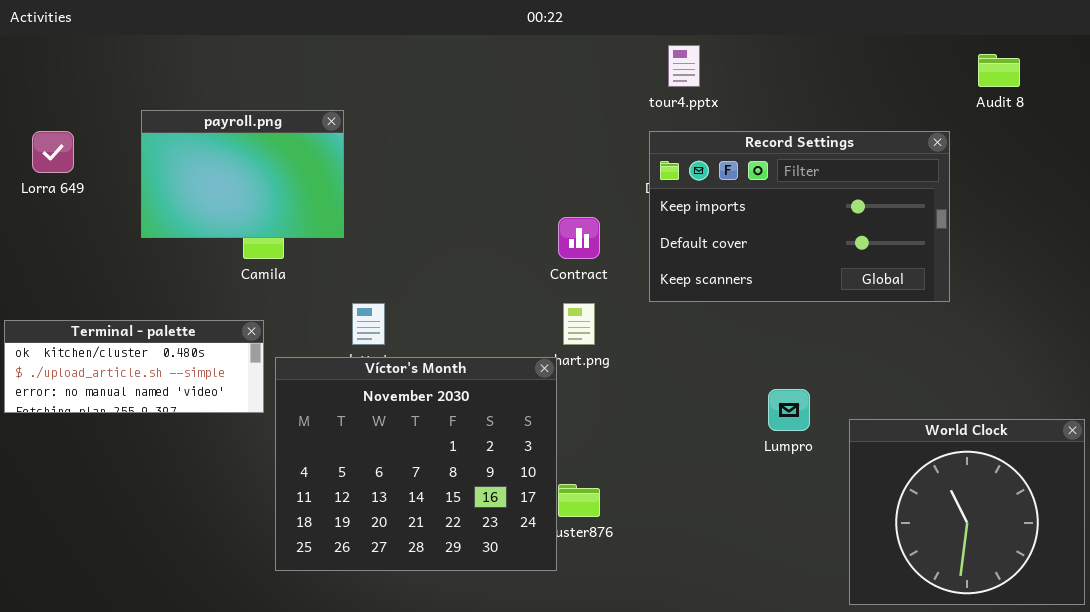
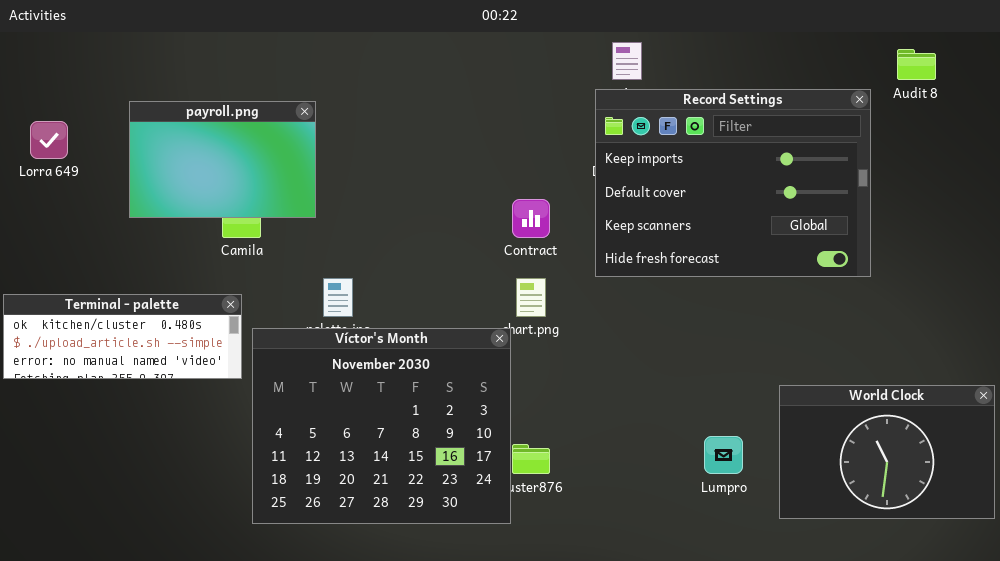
Record Settings: [649,131,950,302] -> [595,89,871,277], resized
Lumpro: [768,389,810,431] -> [704,436,743,474], moved
World Clock: [849,419,1085,605] -> [779,385,995,519], resized

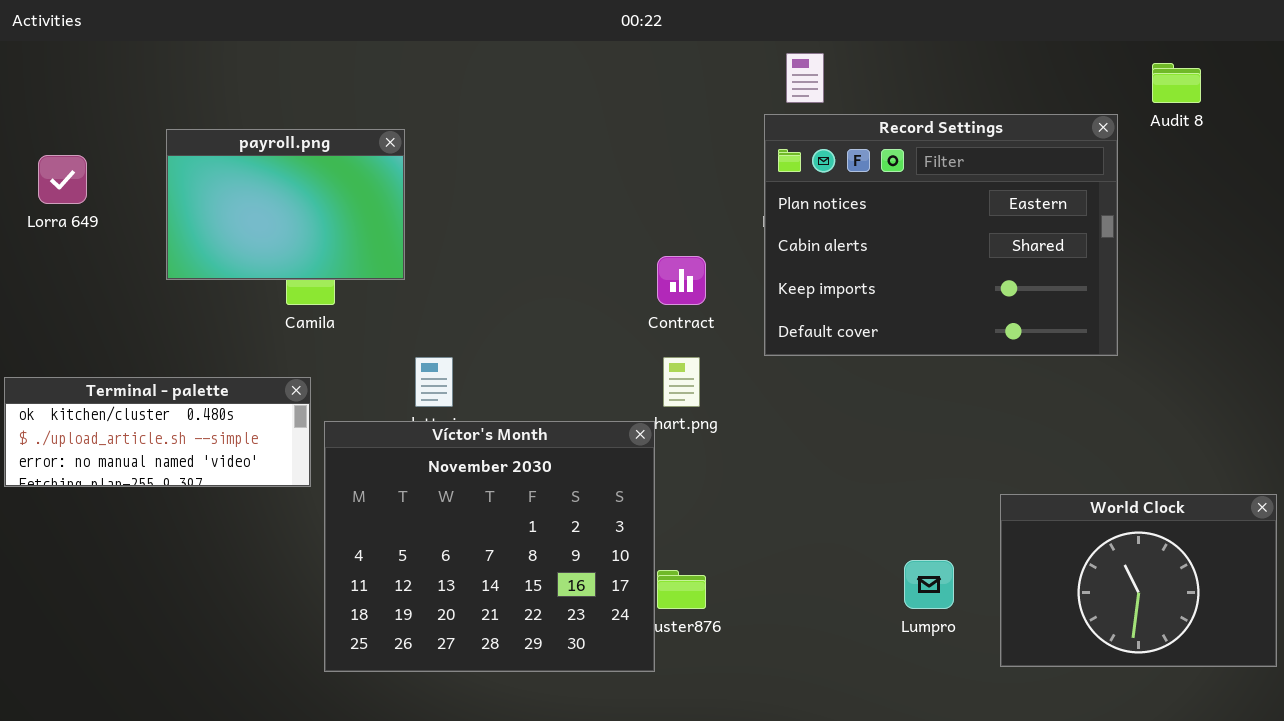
Record Settings: [595,89,871,277] -> [764,114,1118,356], scrolled up 2 rows

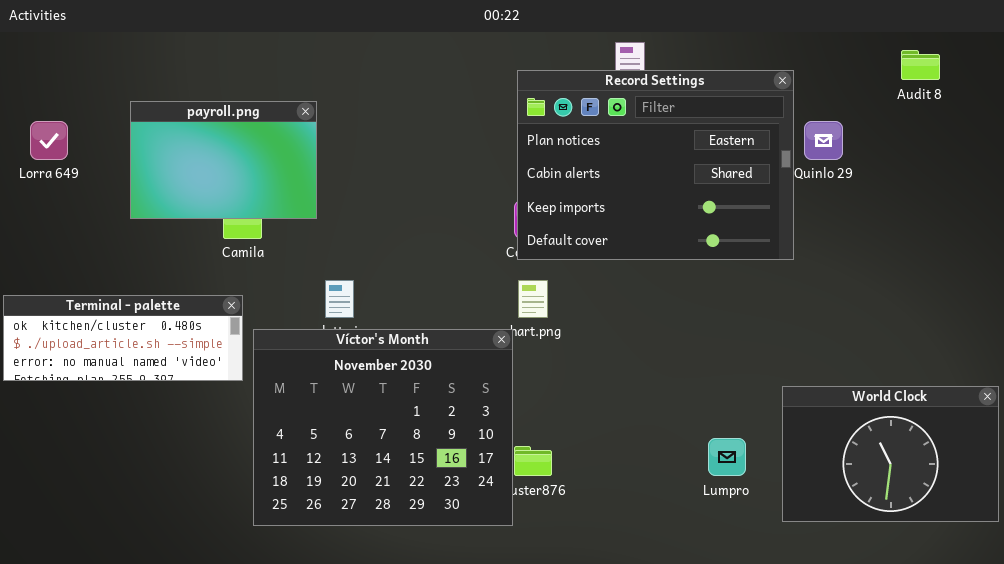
Record Settings: [764,114,1118,356] -> [517,70,794,260], moved

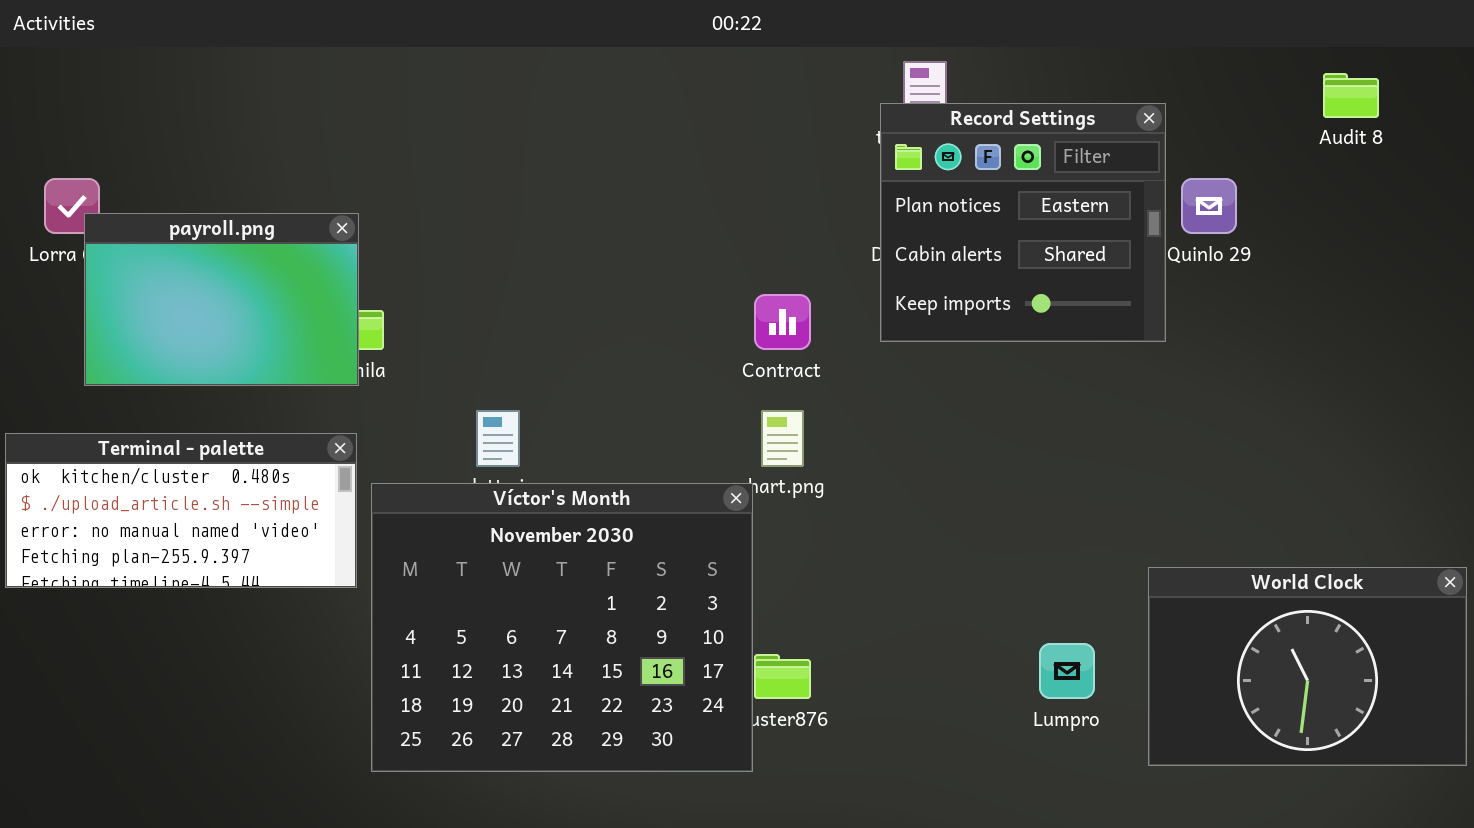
Record Settings: [517,70,794,260] -> [880,103,1166,342], resized
payroll.png: [130,101,317,219] -> [84,213,359,386], moved
Terminal - palette: [3,295,243,381] -> [5,433,357,588], resized

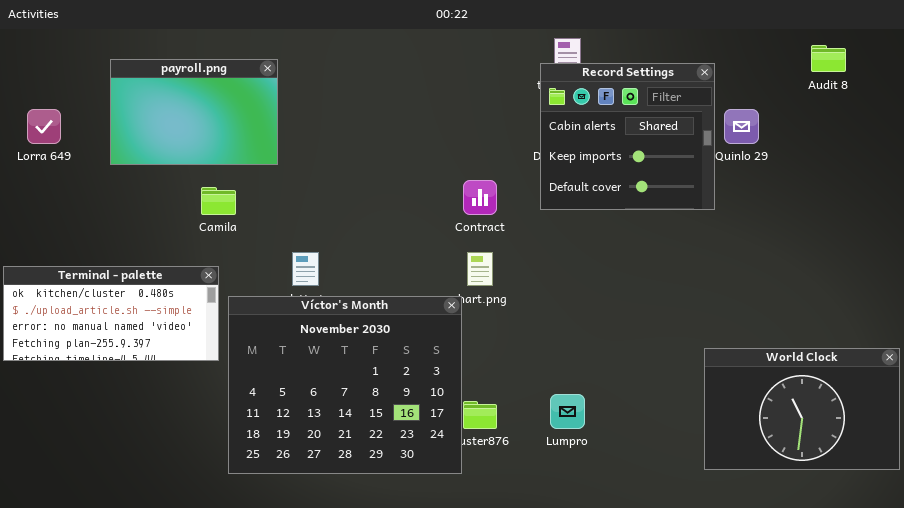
Record Settings: [880,103,1166,342] -> [540,63,715,210], scrolled down 1 row
payroll.png: [84,213,359,386] -> [110,59,278,165], moved
Lumpro: [1039,643,1095,699] -> [550,394,585,429], moved

